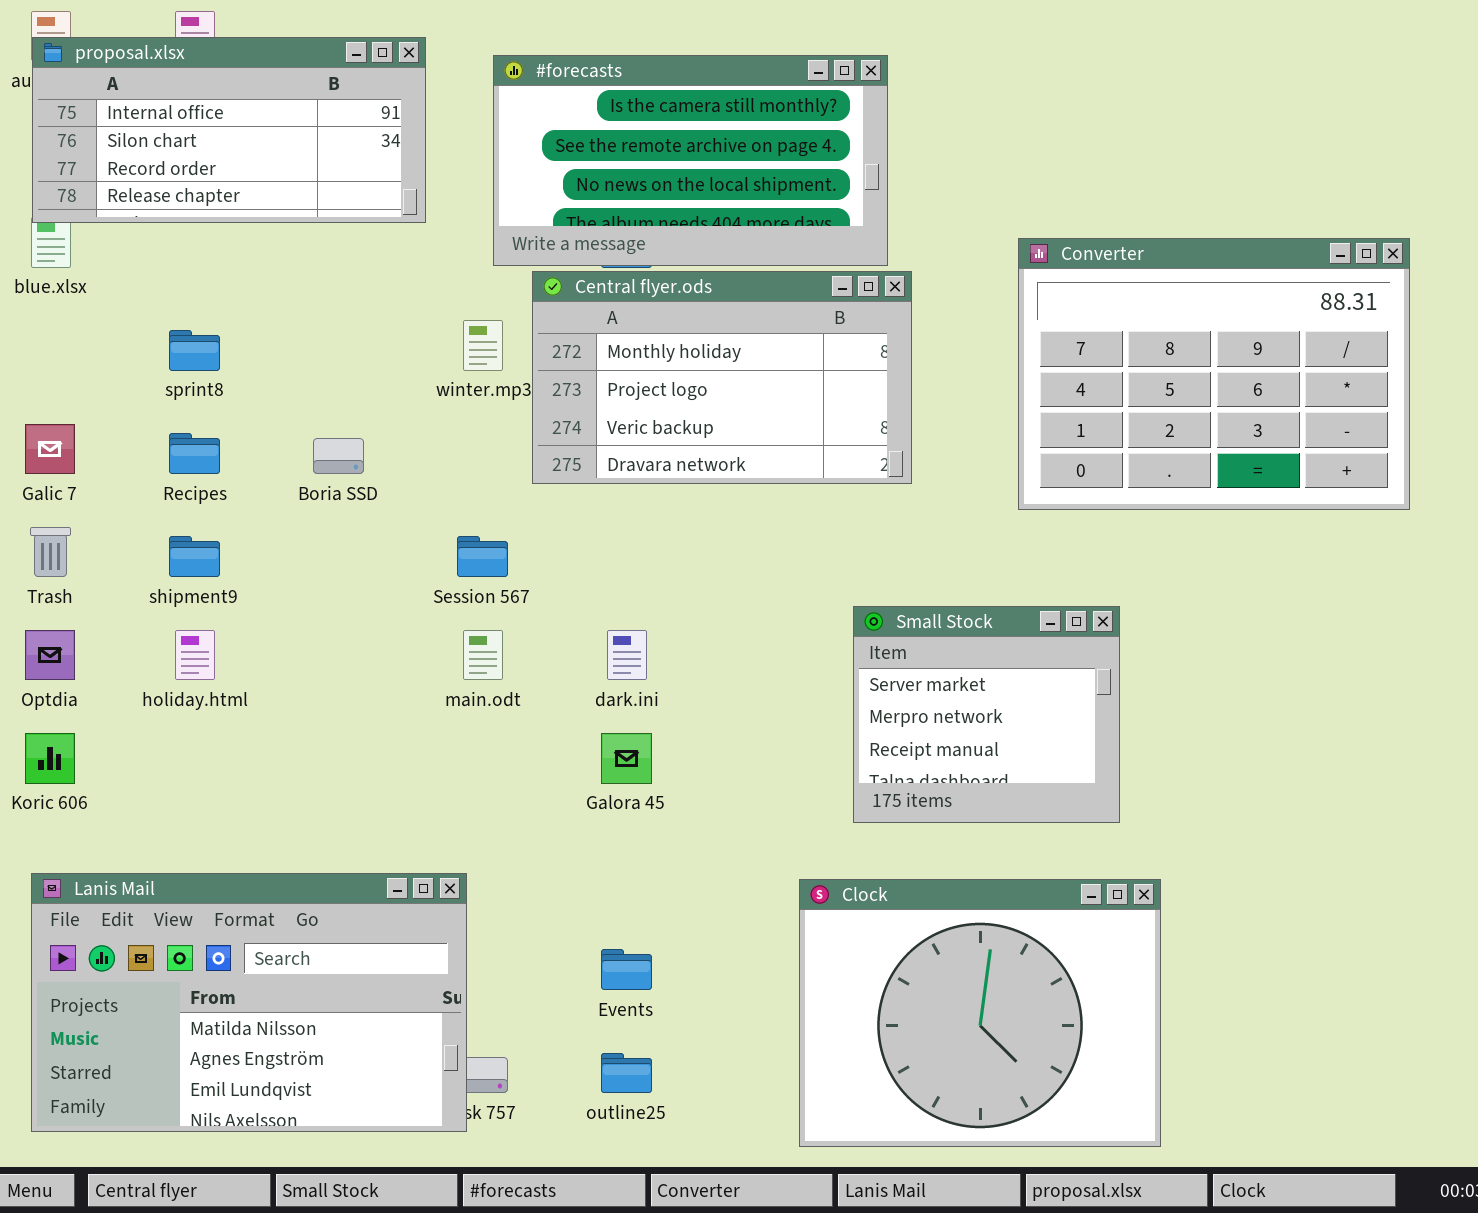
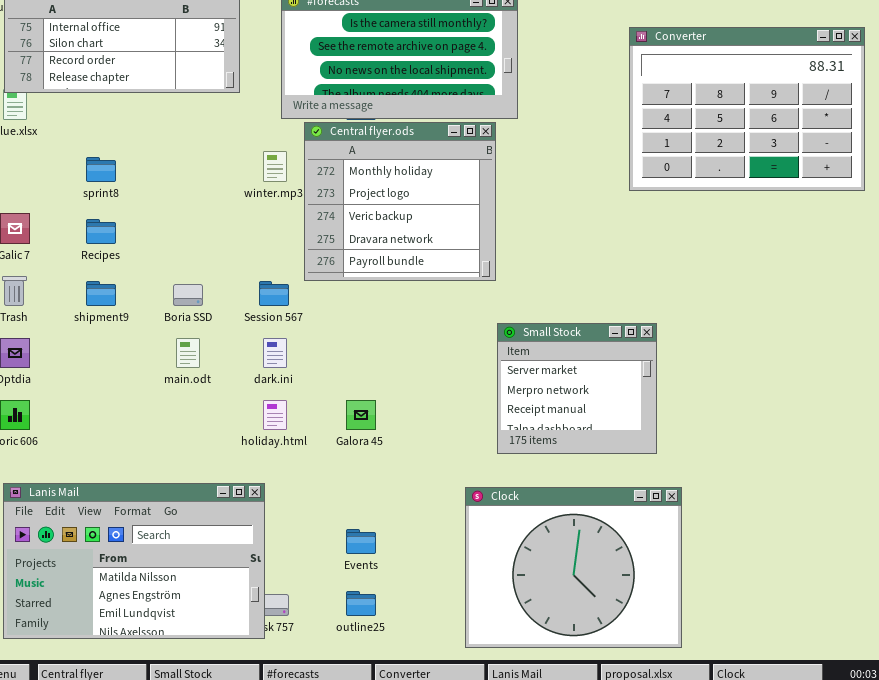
Converter: [1018,238,1410,510] -> [629,27,865,191], moved
Central flyer.ods: [532,271,912,484] -> [304,122,496,281], resized
Boria SSD: [313,438,364,474] -> [173,284,203,306], moved
holiday.html: [175,630,215,680] -> [263,400,287,430], moved
main.odt: [463,630,503,680] -> [176,338,200,368], moved
dark.ini: [607,630,647,680] -> [263,338,287,368], moved

